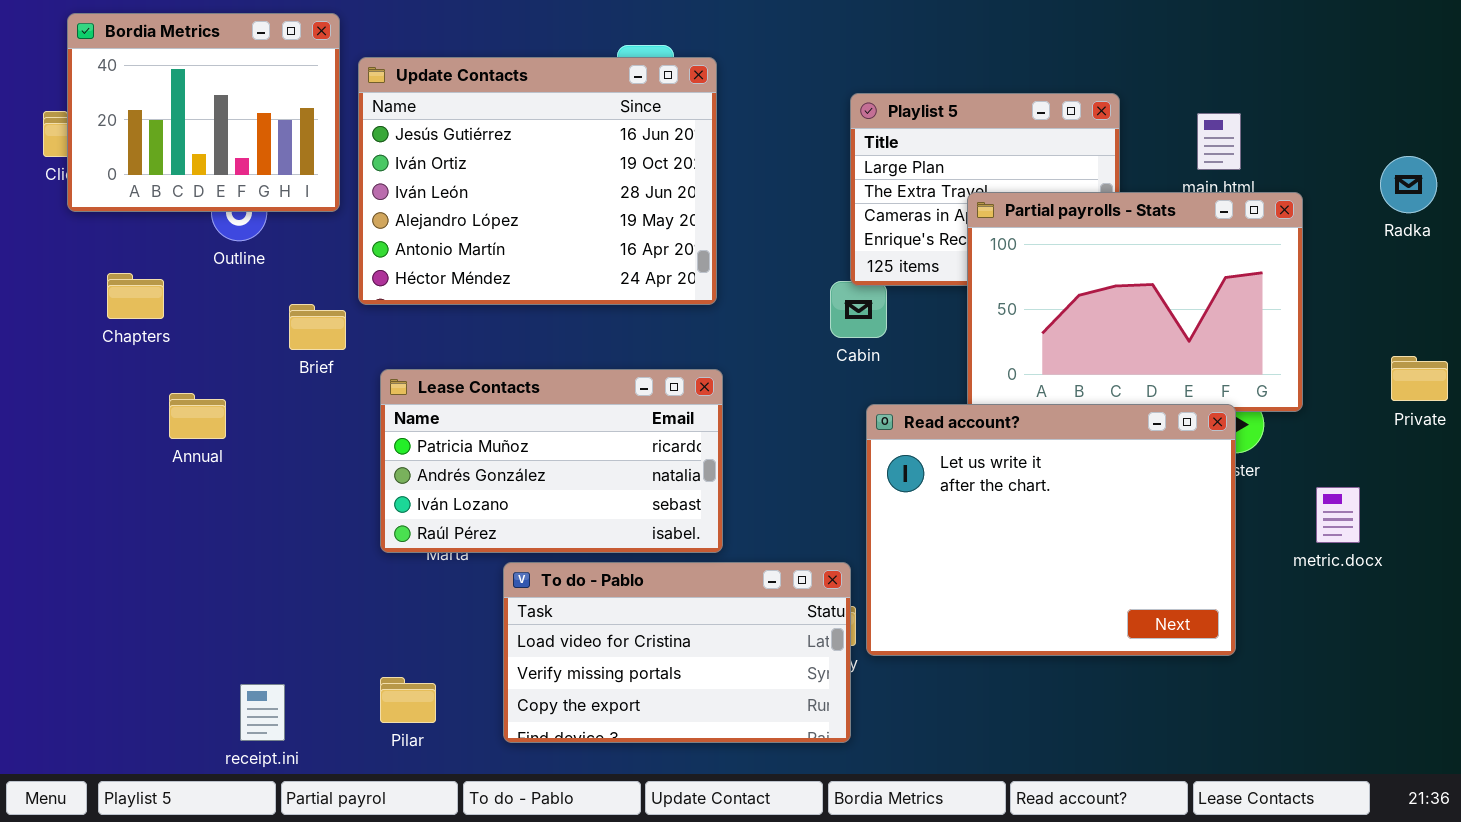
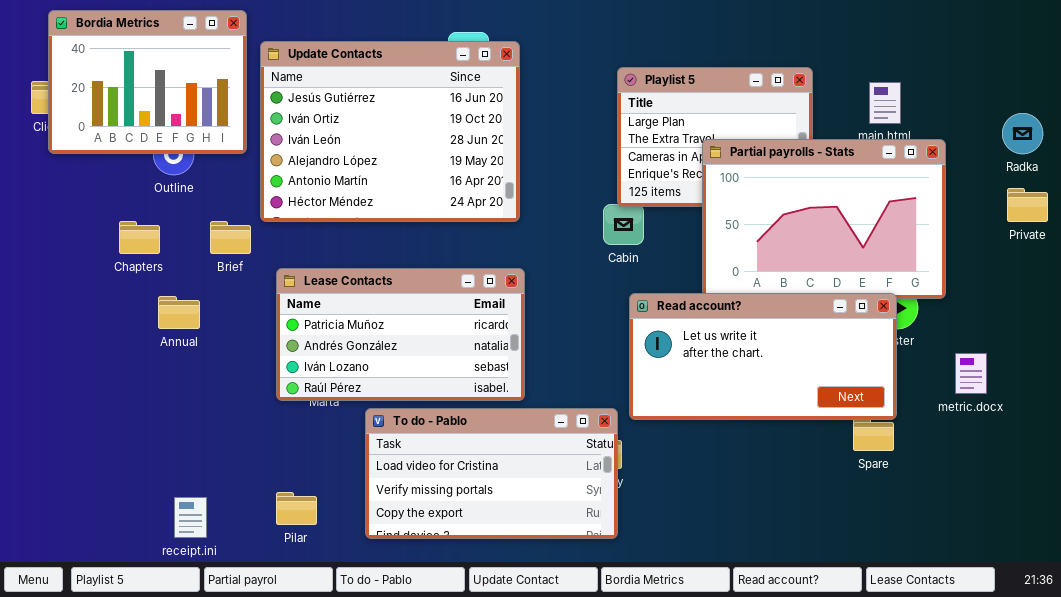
Chapters: [107,273,164,319] -> [119,221,160,254], moved
Private: [1391,356,1448,401] -> [1007,188,1048,222], moved
Annual: [169,393,226,439] -> [158,296,200,329], moved
Read account?: [866,404,1236,656] -> [629,293,897,420], resized

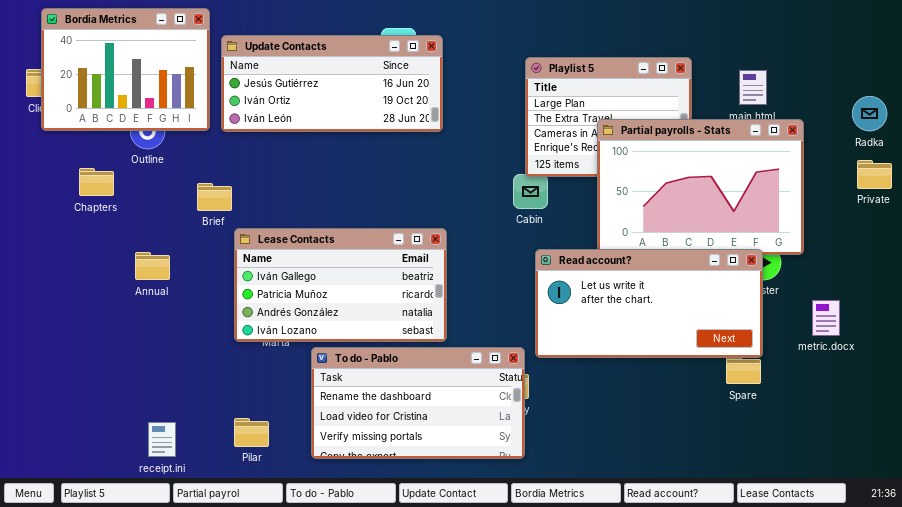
Update Contacts: [260,41,520,222] -> [221,35,443,132], resized
Chapters: [119,221,160,254] -> [79,168,114,196], moved
Brief: [210,221,251,254] -> [197,183,232,211], moved
Lease Contacts: [276,268,525,401] -> [234,228,447,342], scrolled up 1 row
To do - Pablo: [365,408,618,539] -> [311,347,525,459], scrolled up 1 row

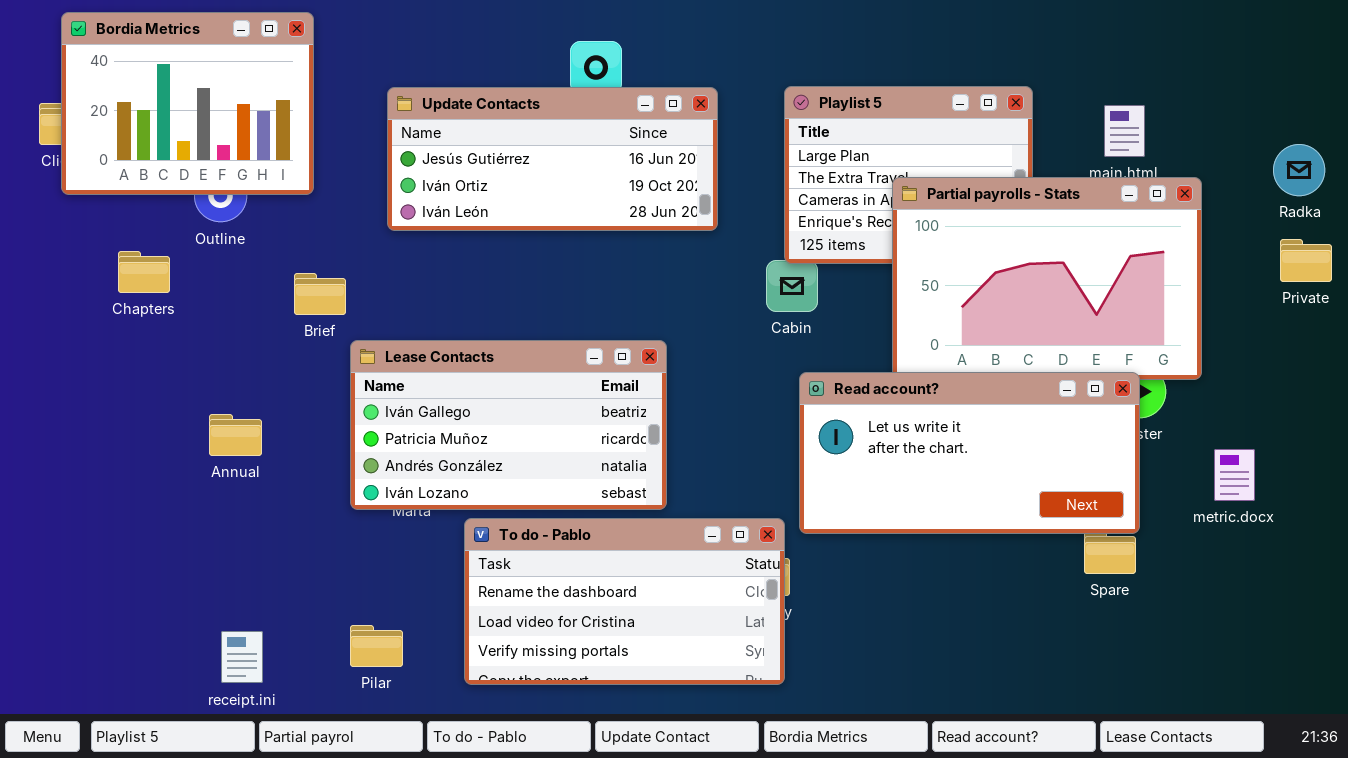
Update Contacts: [221,35,443,132] -> [387,87,718,231], moved
Annual: [135,252,170,280] -> [209,414,262,456], moved

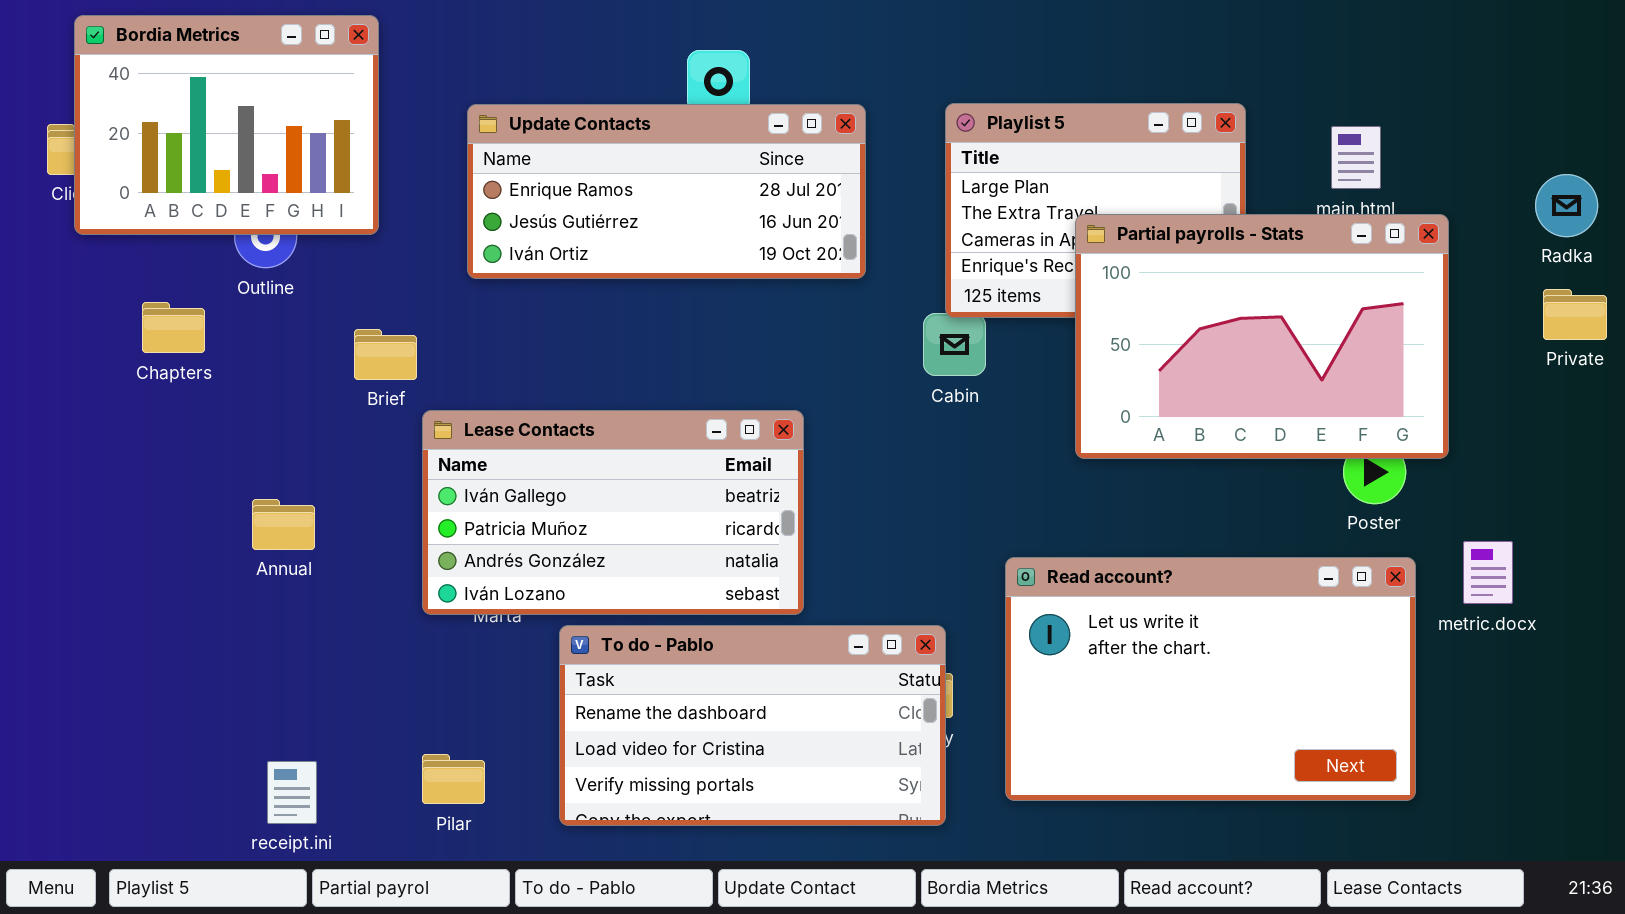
Update Contacts: [387,87,718,231] -> [467,104,866,279], scrolled up 1 row
Read account?: [799,372,1140,534] -> [1005,557,1416,801], moved, resized

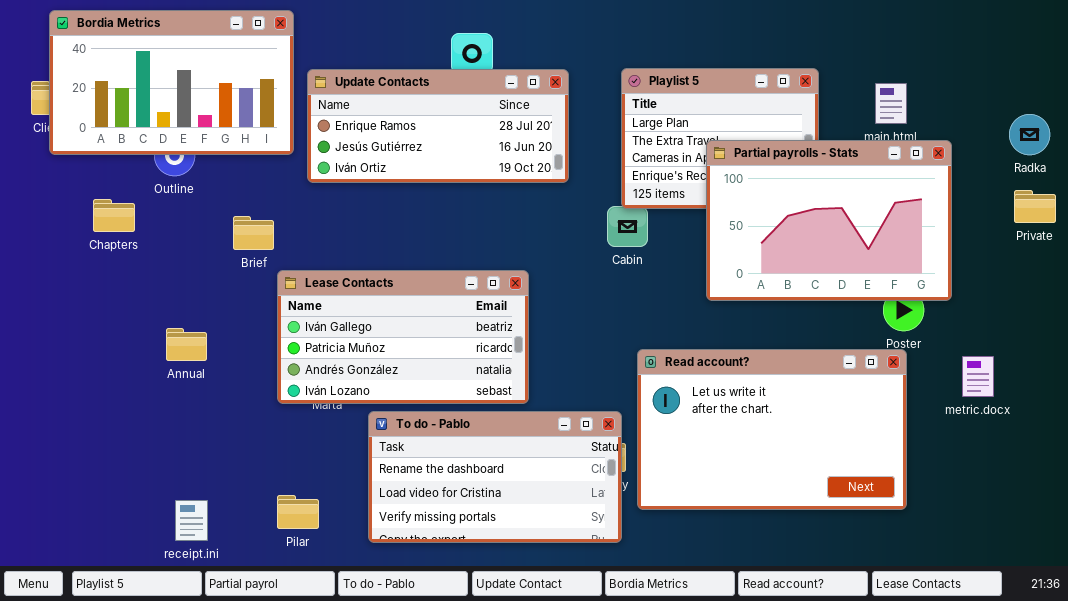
Bordia Metrics: [74,15,379,235] -> [49,10,294,155], resized
Read account?: [1005,557,1416,801] -> [637,349,907,510], moved

